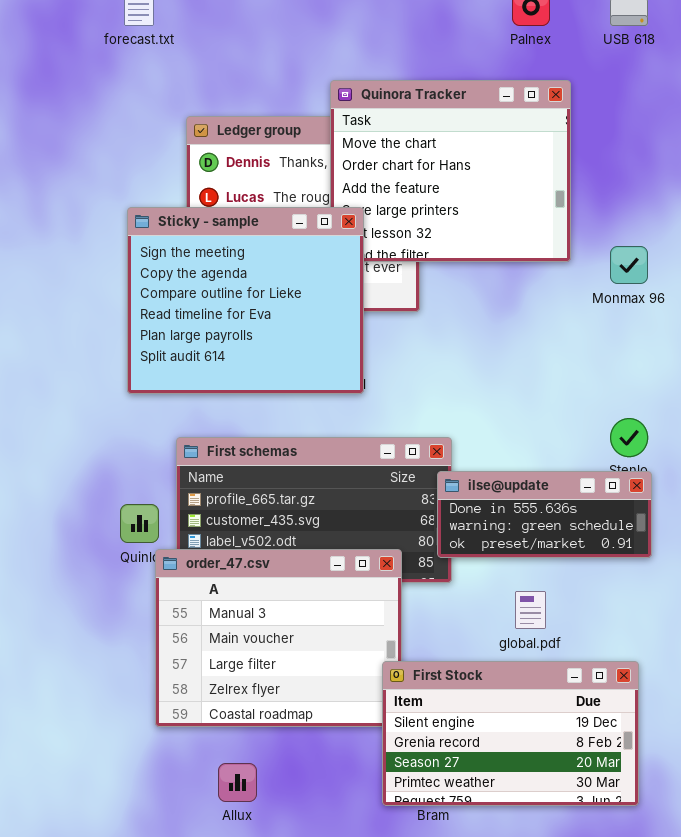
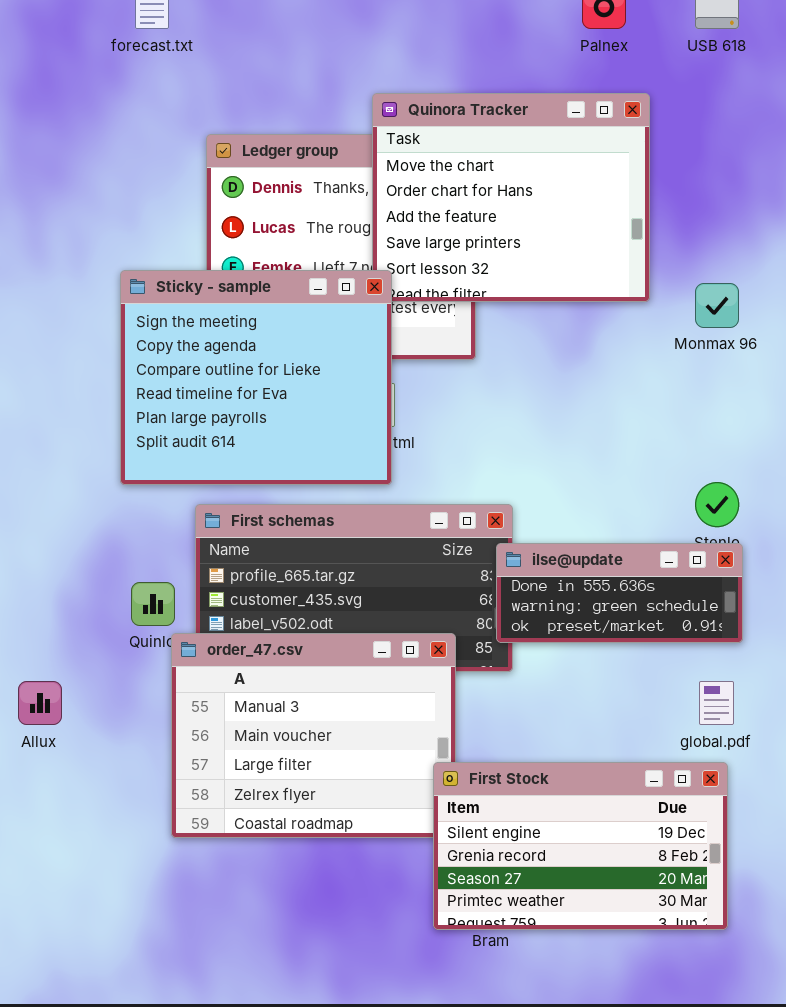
Sticky - sample: [127,207,364,394] -> [120,270,392,485], moved
global.pdf: [515,591,546,629] -> [699,681,734,725], moved
Allux: [218,763,257,802] -> [18,681,62,725], moved

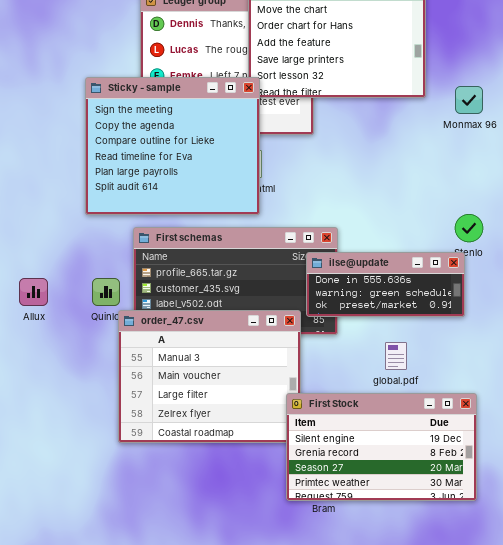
ilse@update: [496,543,743,643] -> [306,252,465,317], moved
Allux: [18,681,62,725] -> [19,278,48,306], moved
global.pdf: [699,681,734,725] -> [385,342,407,370], moved

